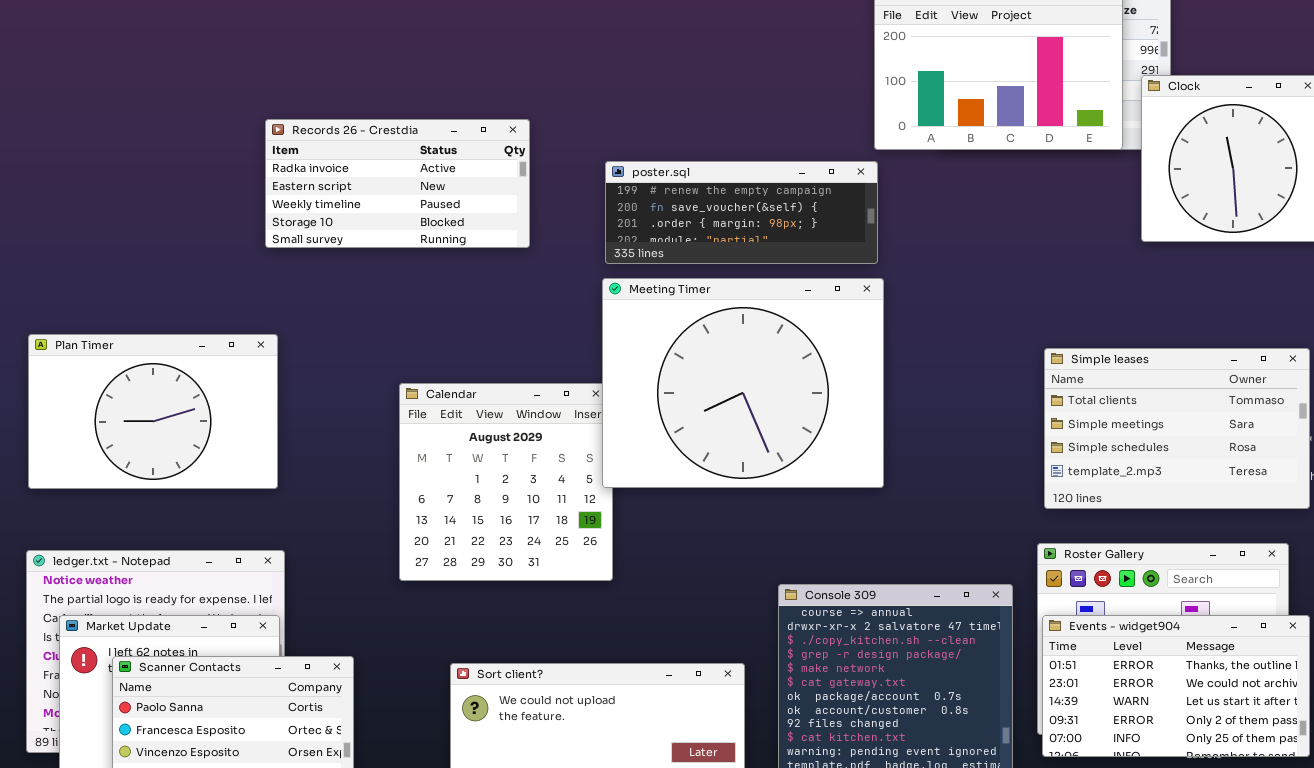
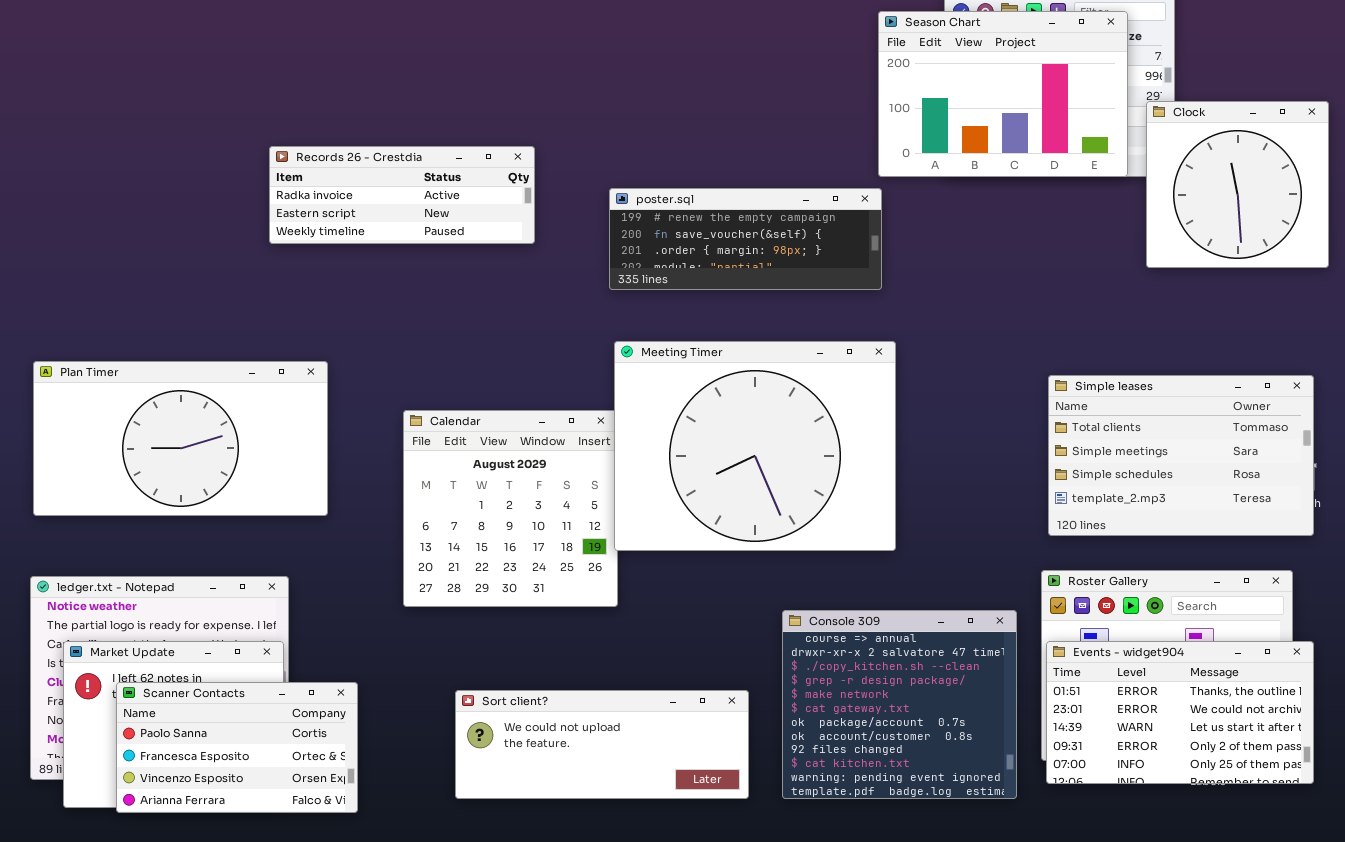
Records 26 - Crestdia: [265,119,530,248] -> [269,146,535,244], resized
Meeting Timer: [602,278,884,488] -> [614,341,896,551], moved
Plan Timer: [28,334,278,489] -> [33,361,328,516], resized

